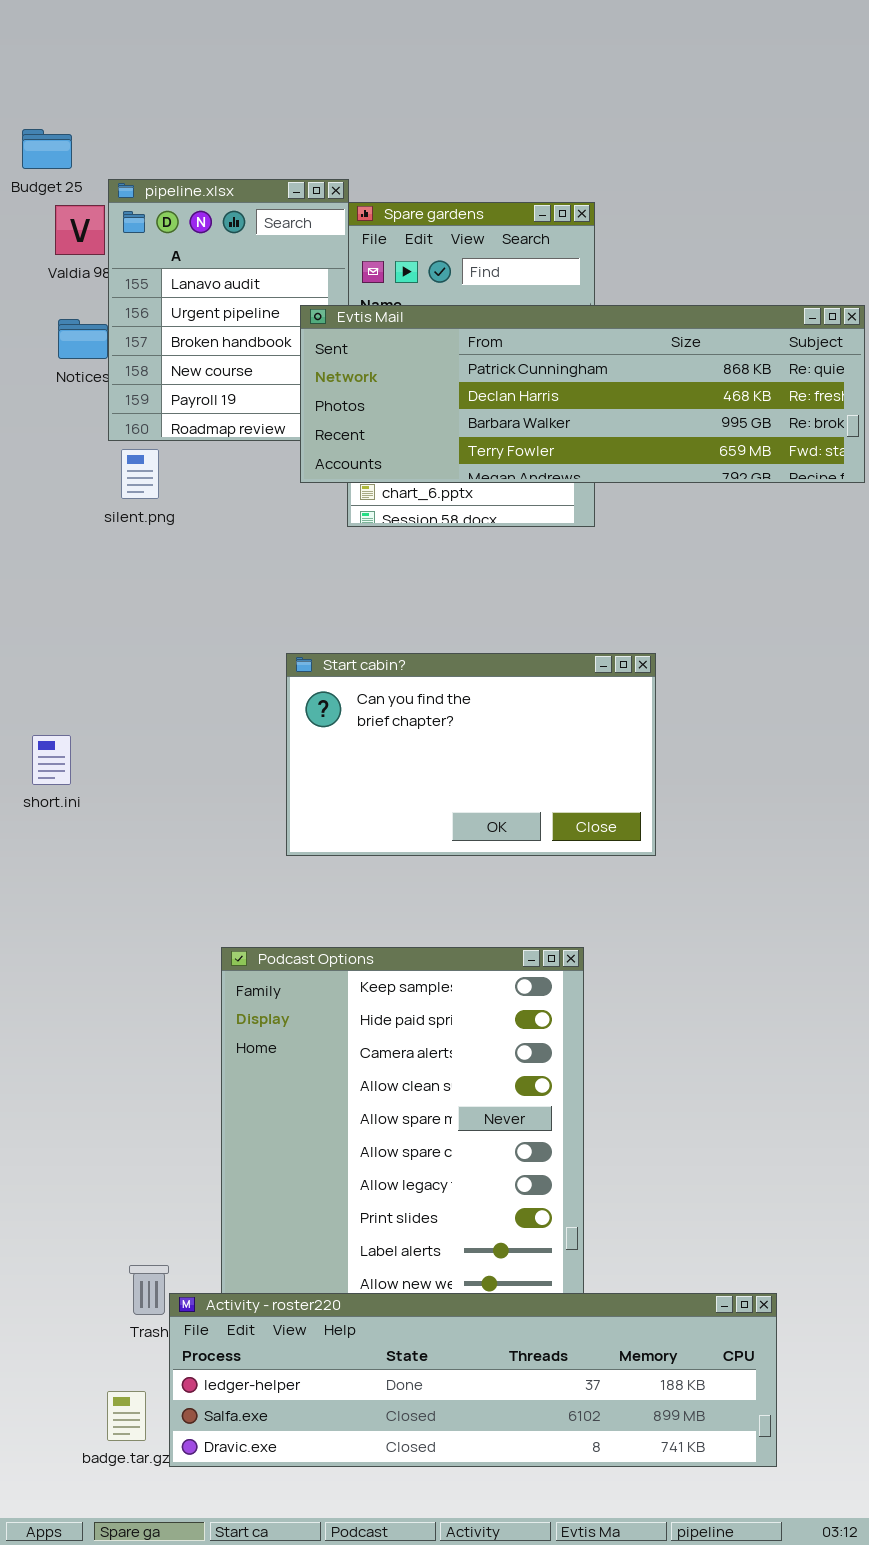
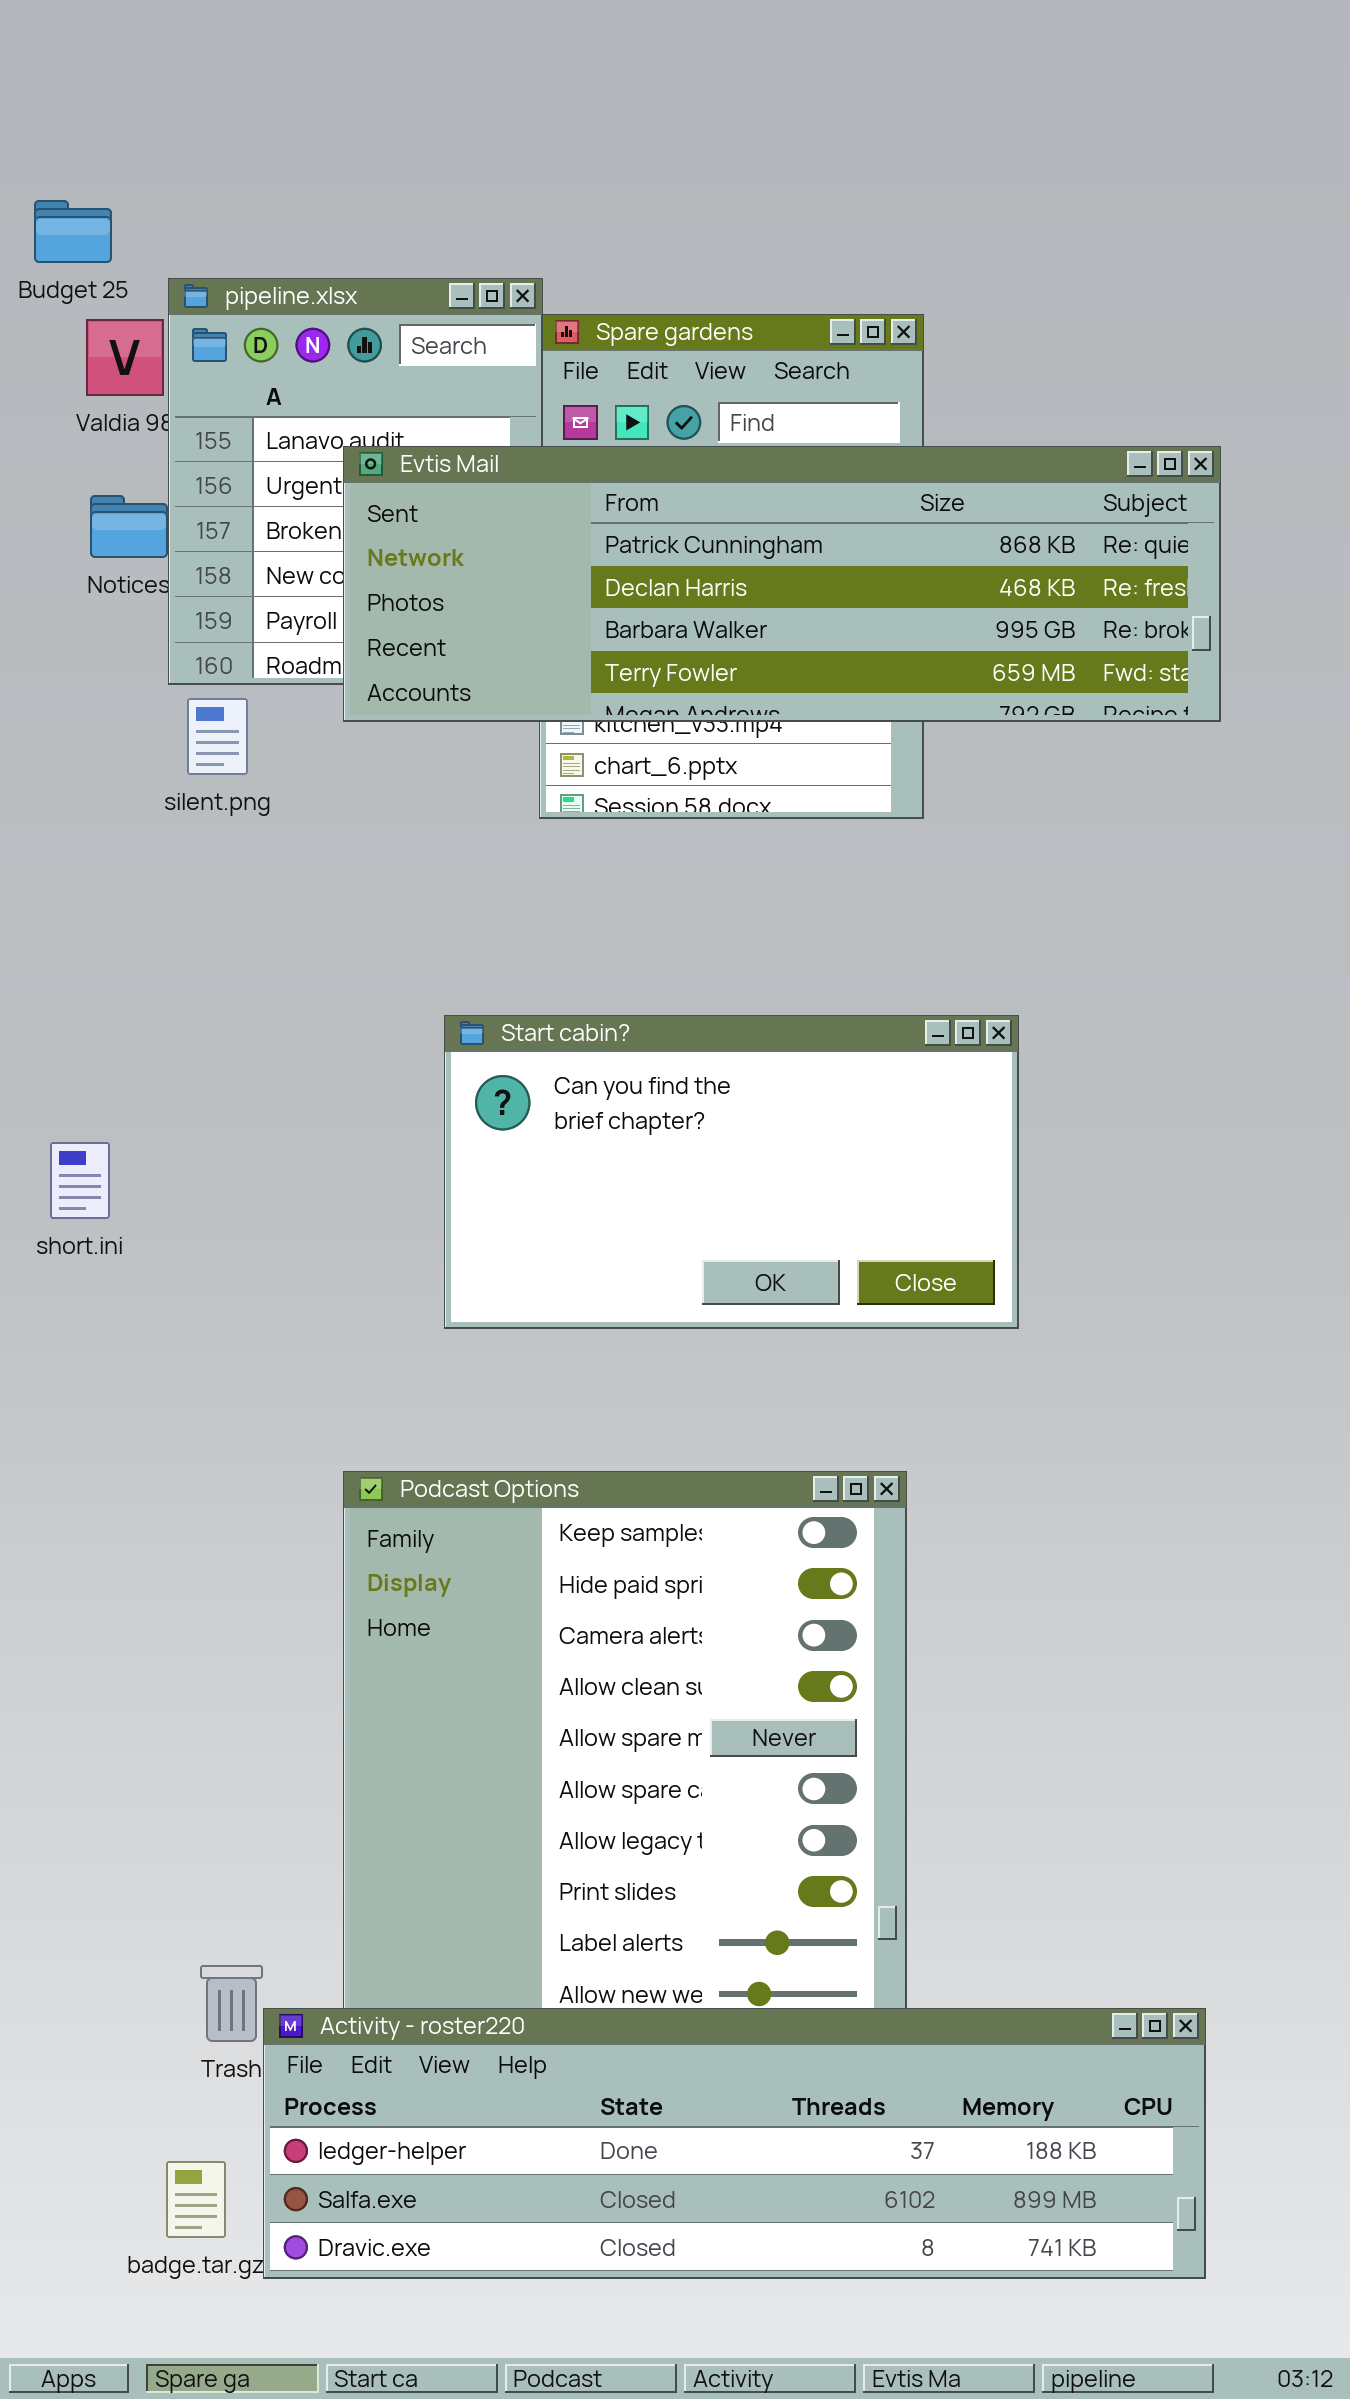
Evtis Mail: [300,305,865,483] -> [343,446,1221,722], moved

